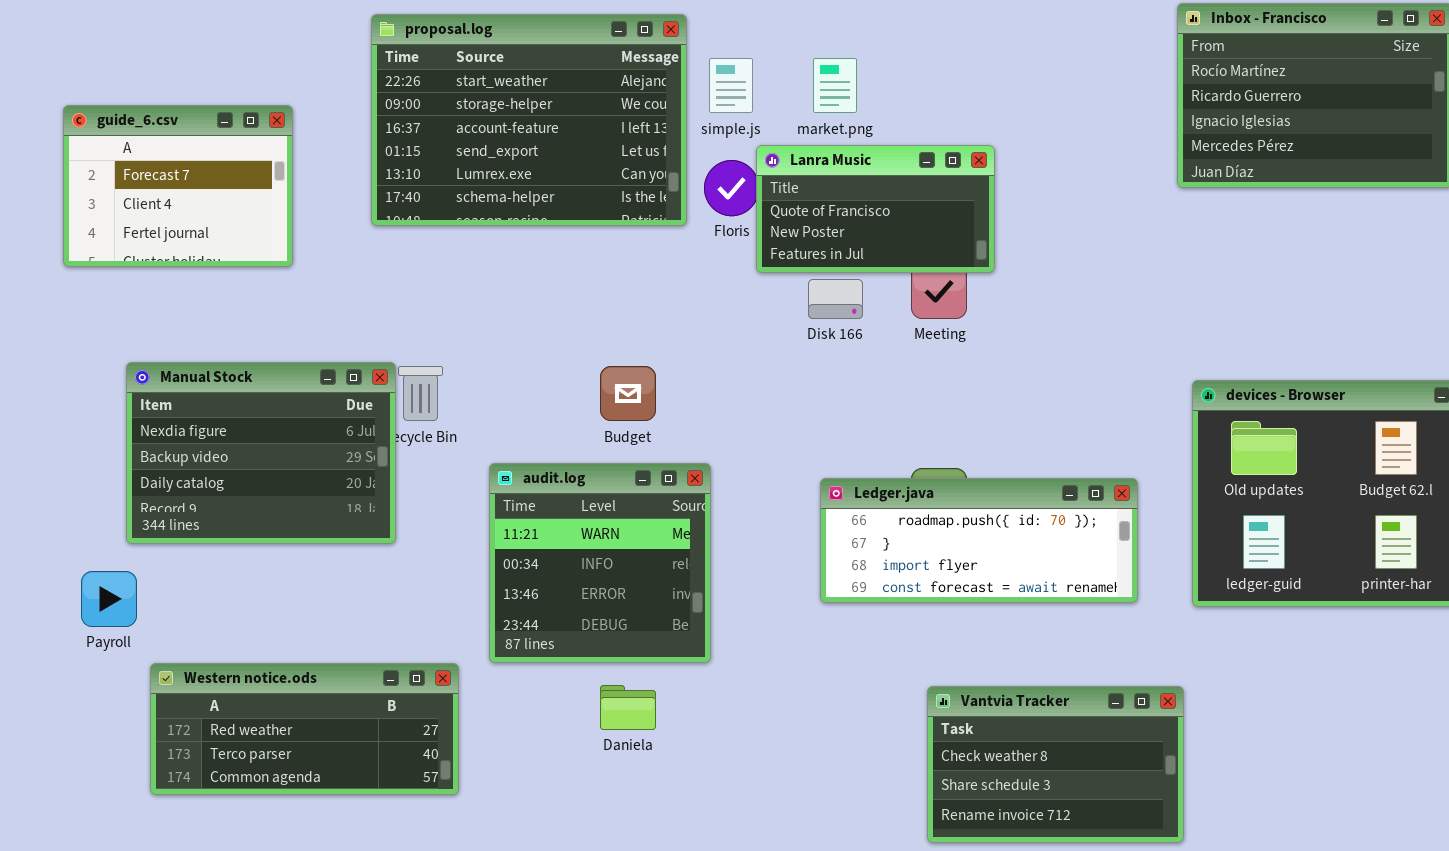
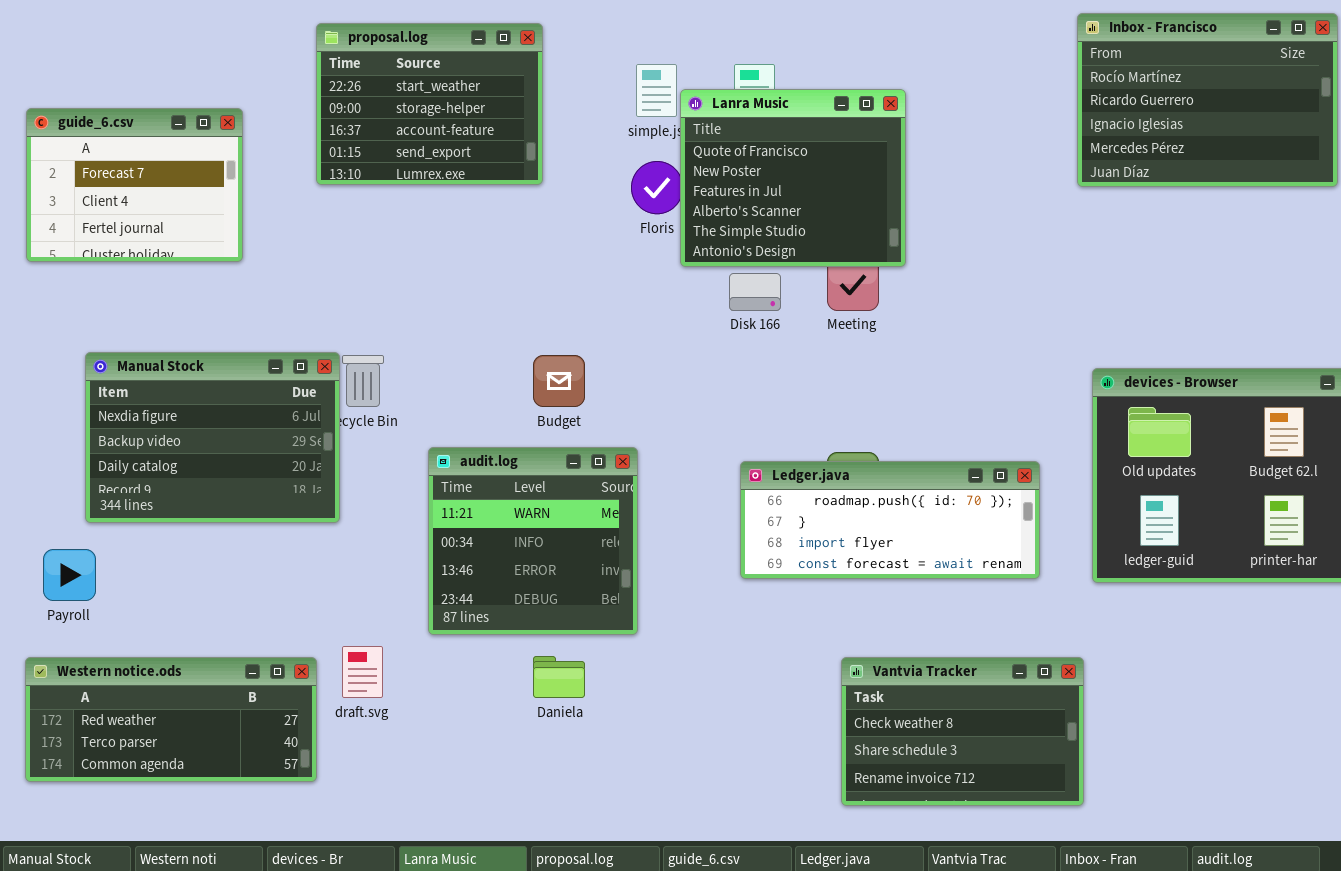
proposal.log: [371,14,687,226] -> [316,23,543,185], resized
Lanra Music: [756,145,995,273] -> [680,89,906,267], resized
Western notice.ods: [150,663,459,795] -> [25,657,317,782], moved

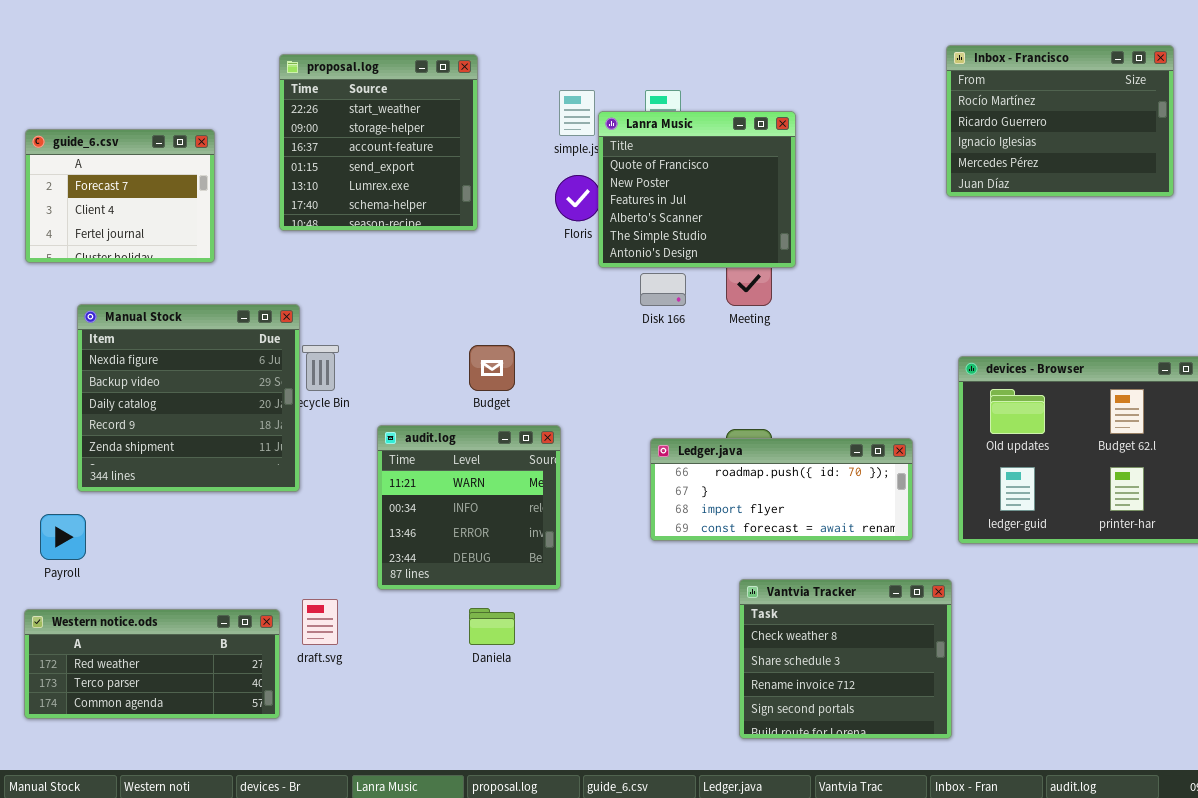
proposal.log: [316,23,543,185] -> [279,54,478,231], resized
Manual Stock: [85,352,340,523] -> [77,304,300,492], resized
Vantvia Tracker: [841,657,1084,806] -> [739,579,952,739], resized

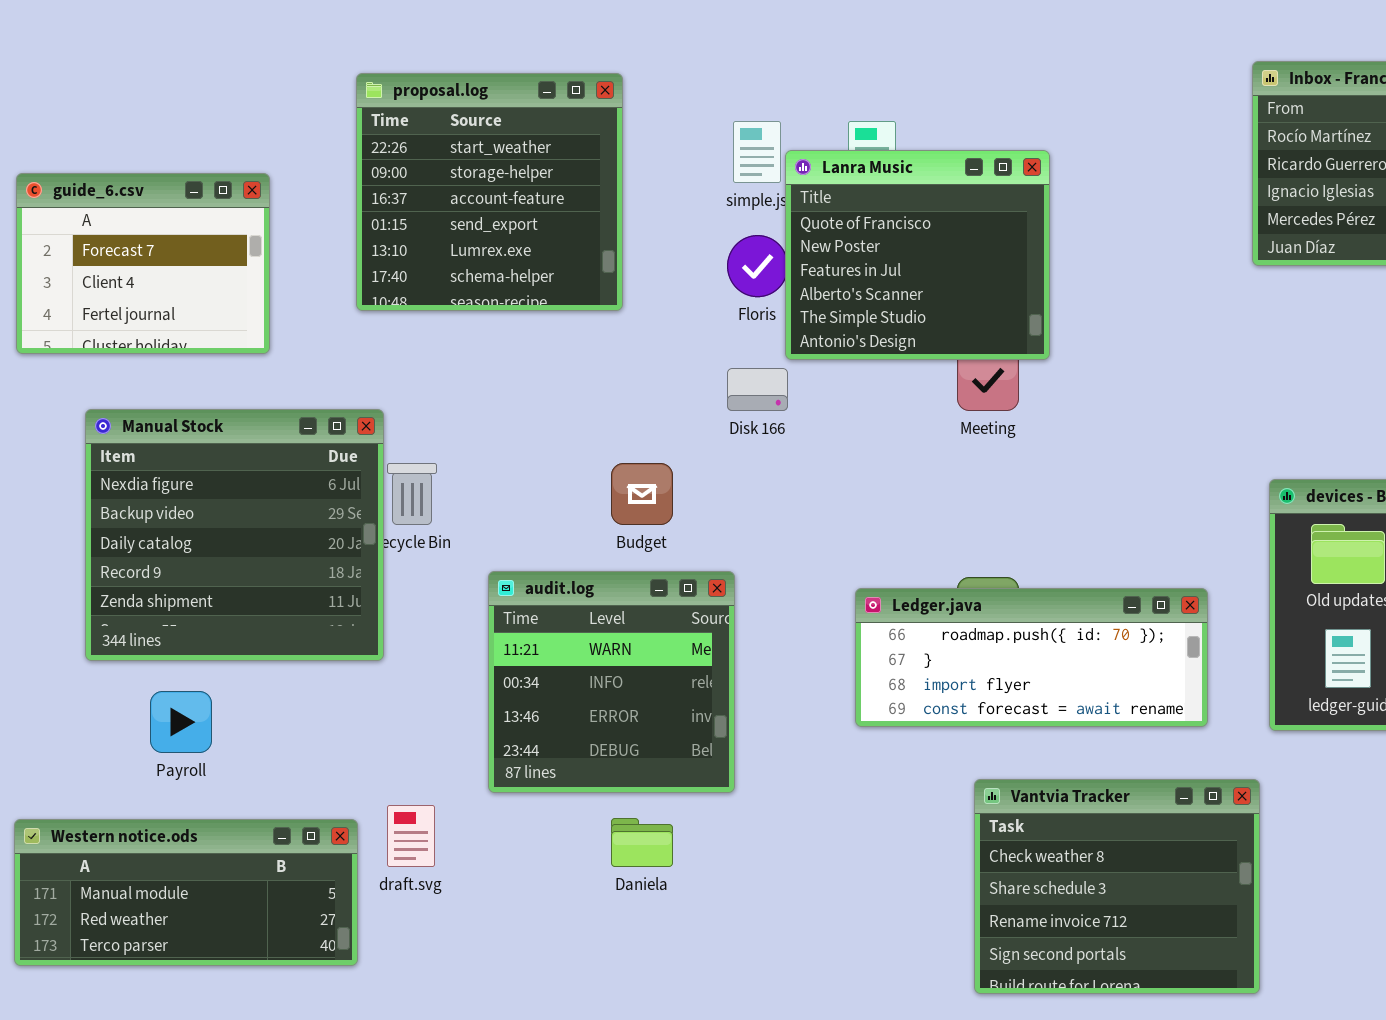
Disk 166: [640,273,686,306] -> [727,368,788,411], moved
Payroll: [40,514,86,560] -> [150,691,212,753], moved
Western notice.ods: [24,609,280,719] -> [14,819,358,966], scrolled up 1 row

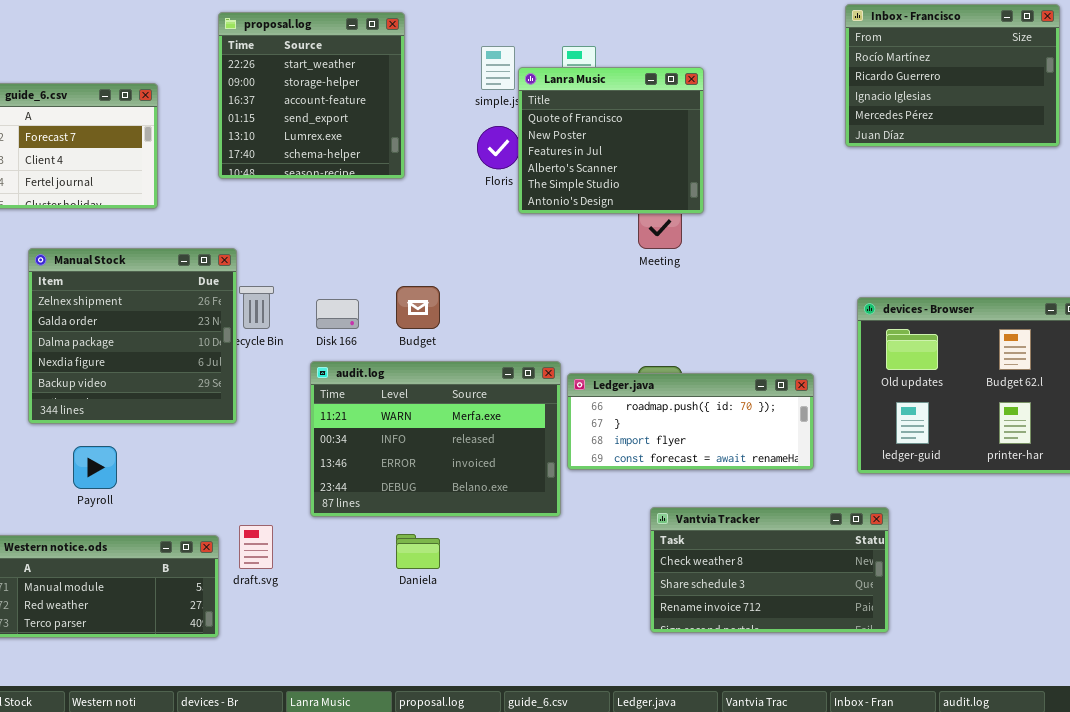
Disk 166: [727,368,788,411] -> [316,299,359,329], moved
Manual Stock: [85,409,384,661] -> [28,248,237,424], scrolled up 3 rows
audit.log: [488,571,735,793] -> [310,361,561,517], resized
Vantvia Tracker: [974,779,1260,994] -> [650,507,889,633], resized

